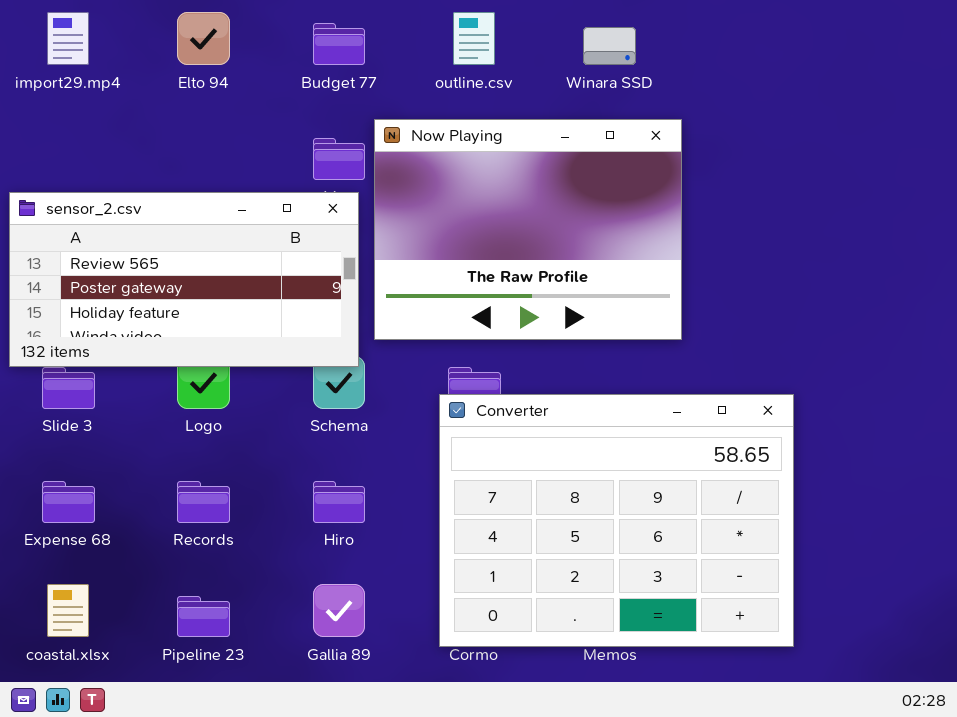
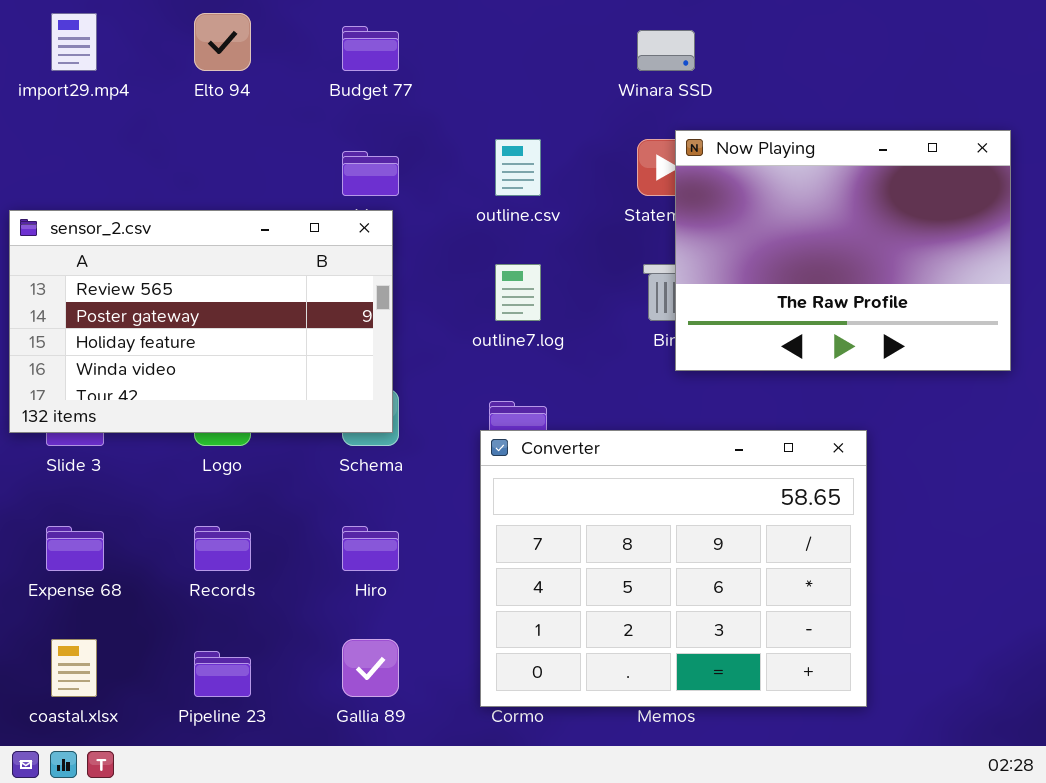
outline.csv: [453,12,495,65] -> [495,139,541,196], moved
Now Playing: [374,119,682,340] -> [675,130,1011,371], moved
sensor_2.csv: [9,192,359,367] -> [9,210,393,433], resized

